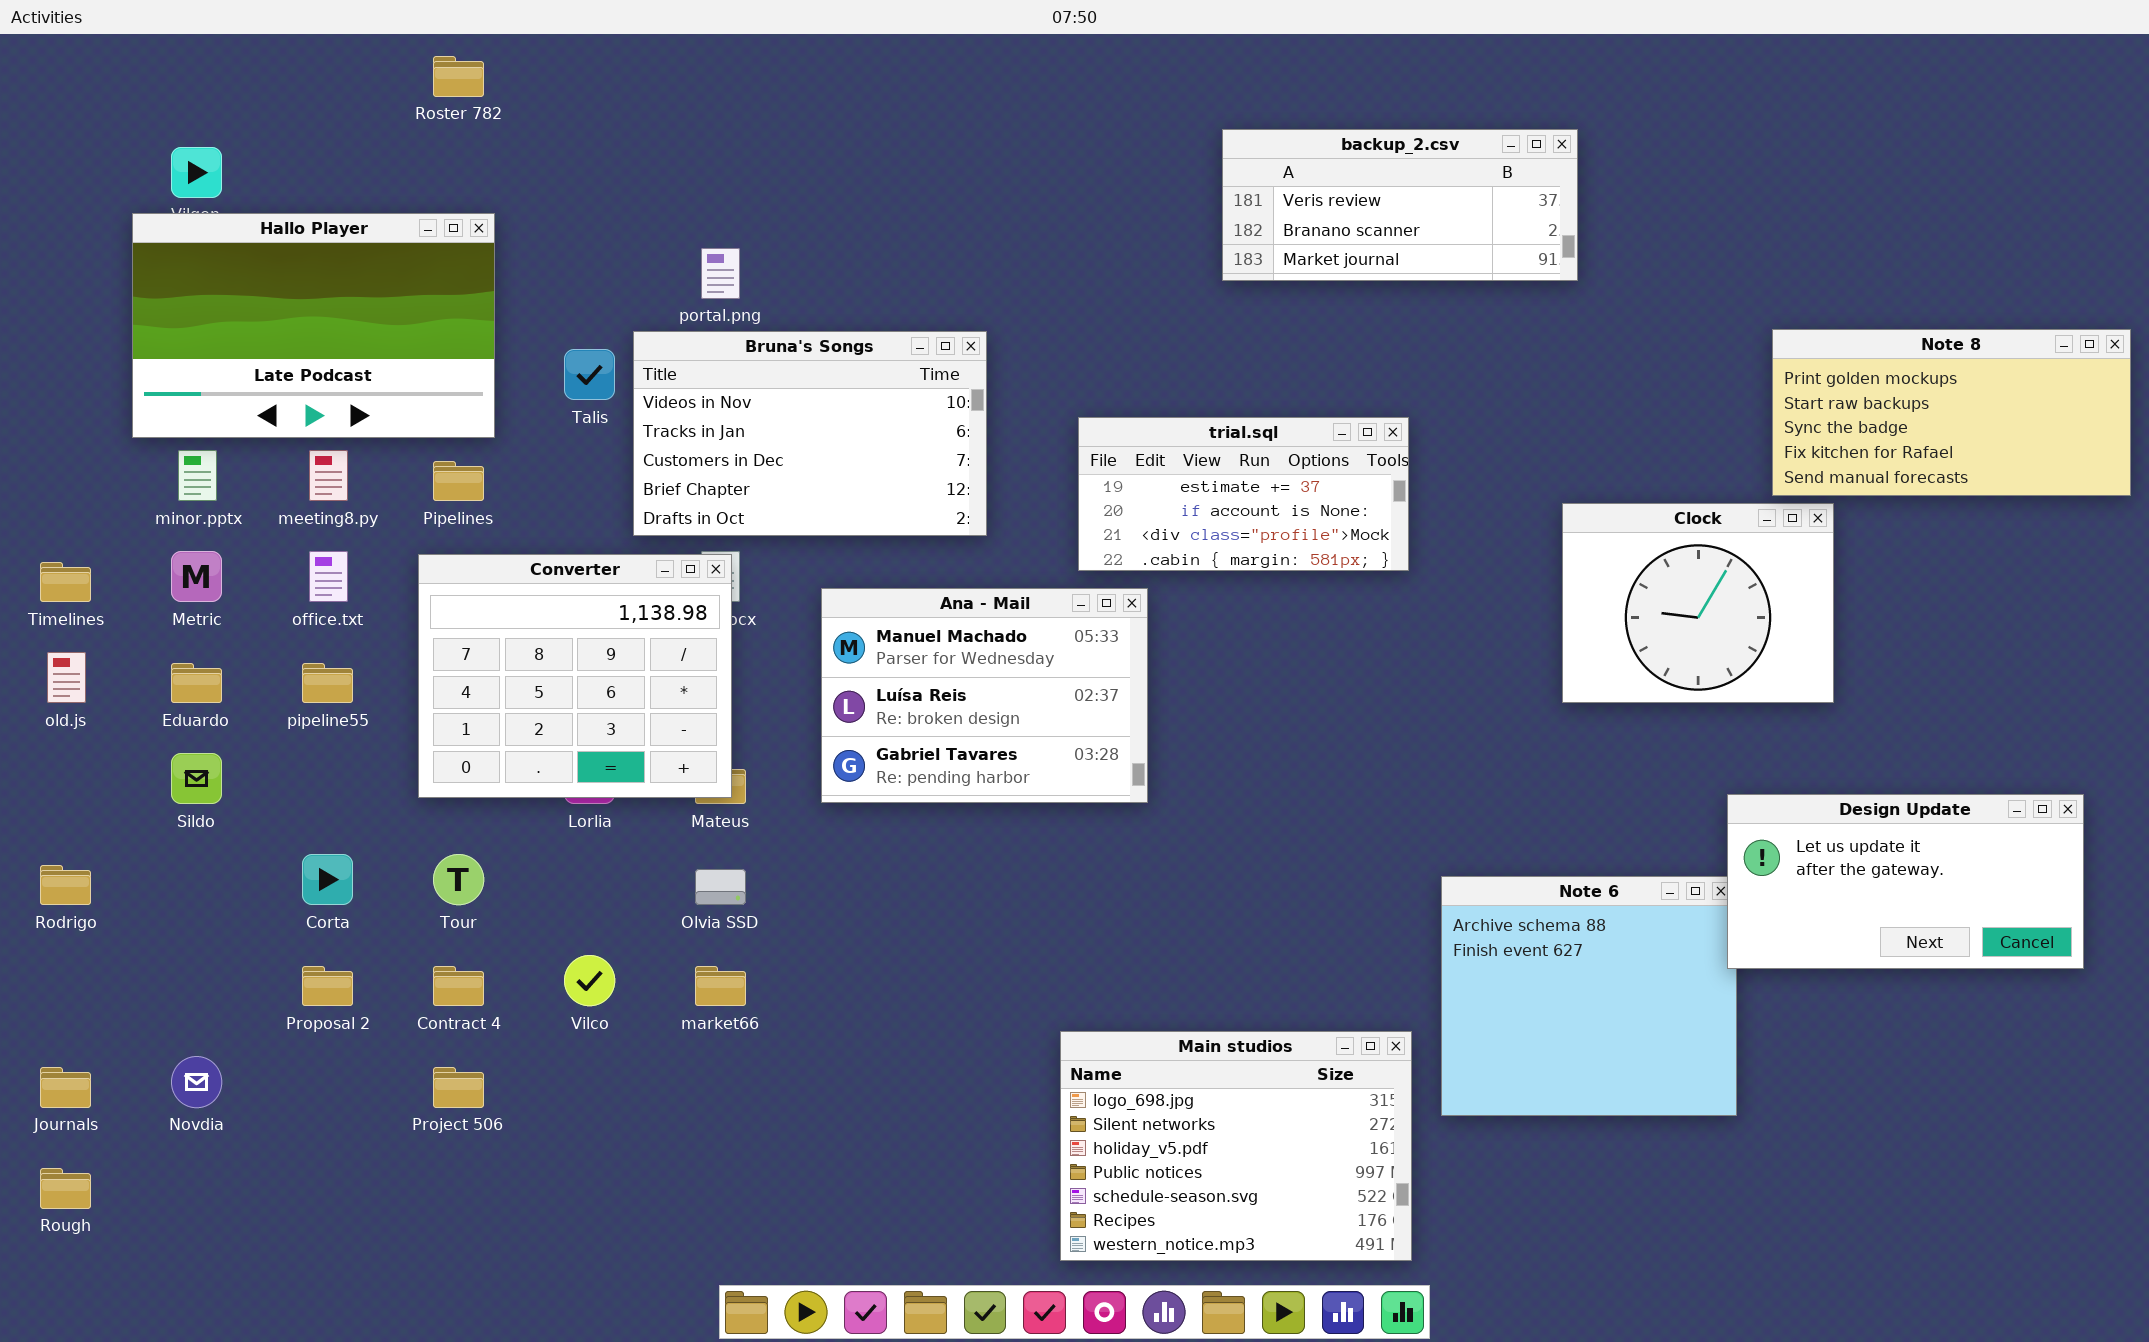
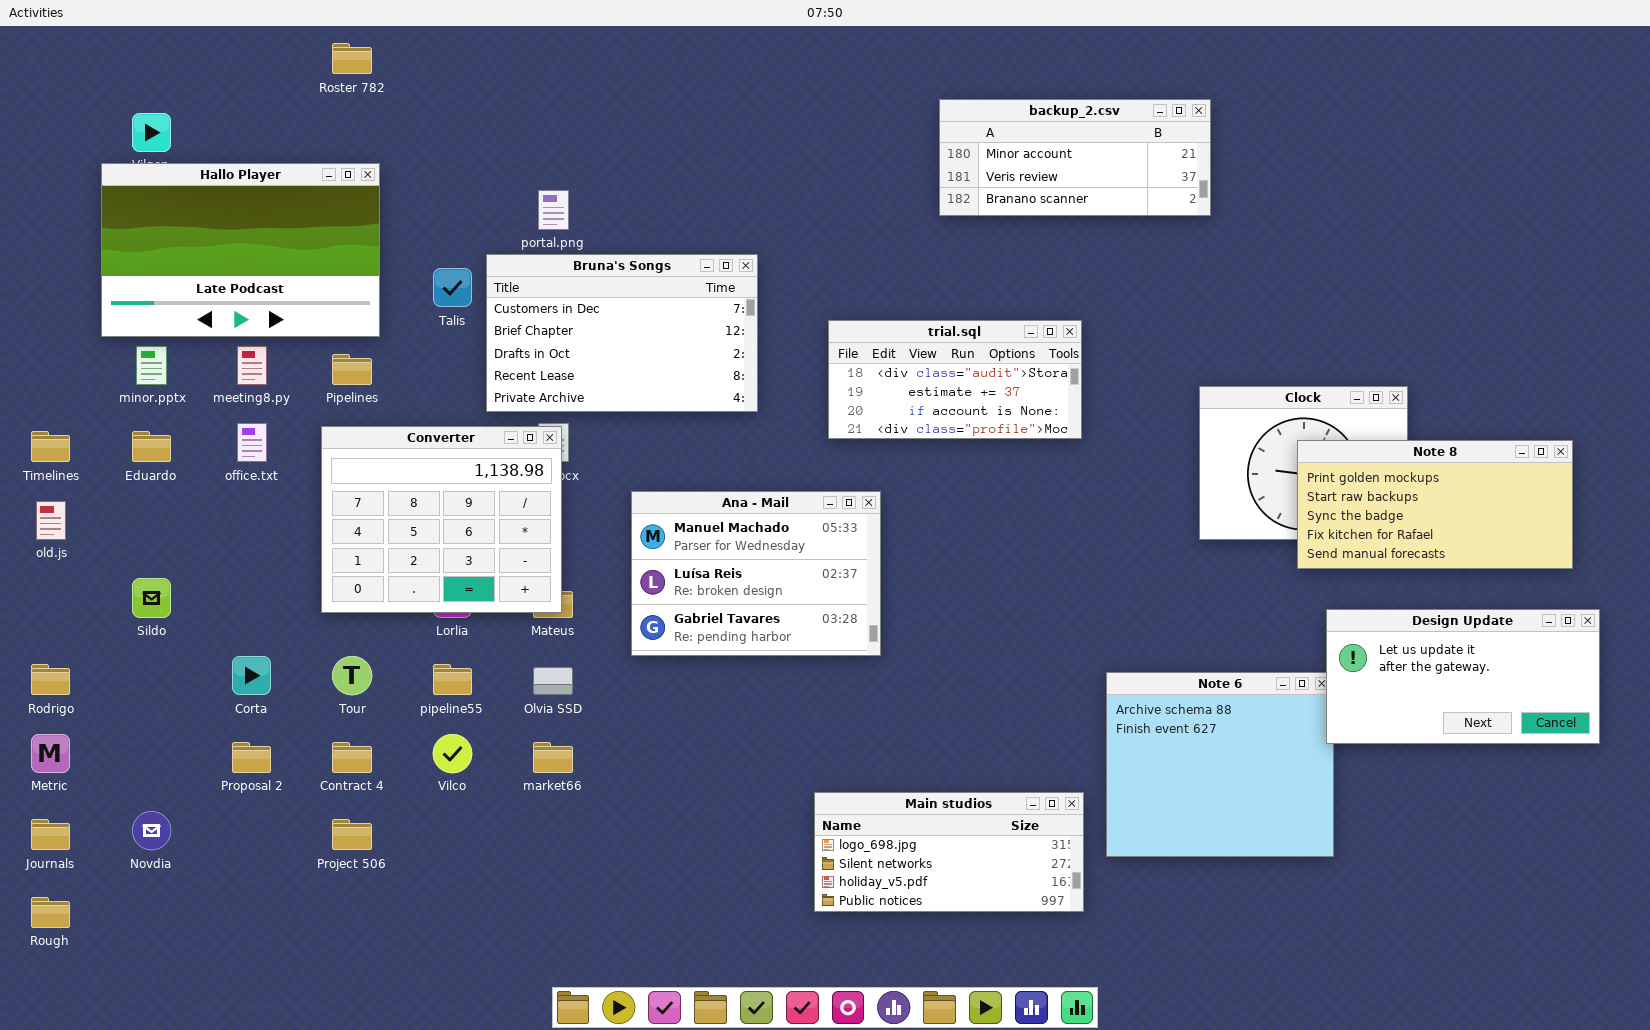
backup_2.csv: [1222,129,1578,281] -> [939,99,1211,216], scrolled up 1 row
Note 8: [1772,329,2131,496] -> [1297,440,1573,569], moved
Bruna's Songs: [633,331,987,536] -> [486,254,758,412], scrolled down 2 rows
trial.sql: [1078,417,1409,571] -> [828,320,1082,439], scrolled up 1 row
Metric: [171,551,222,602] -> [31,734,70,773], moved
Ana - Mail: [821,588,1148,803] -> [631,491,881,656], moved
Eduardo: [171,663,222,703] -> [132,431,171,462], moved
pipeline55: [302,663,353,703] -> [433,664,472,695], moved
Main studios: [1060,1031,1412,1261] -> [814,792,1084,912], resized

